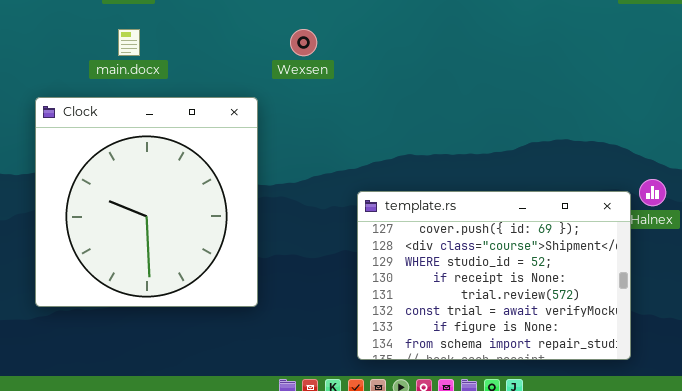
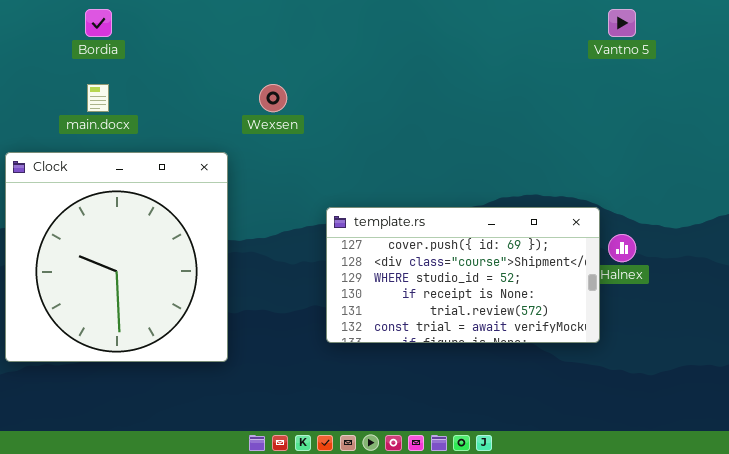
template.rs: [357,191,631,360] -> [326,207,600,343], moved, resized

